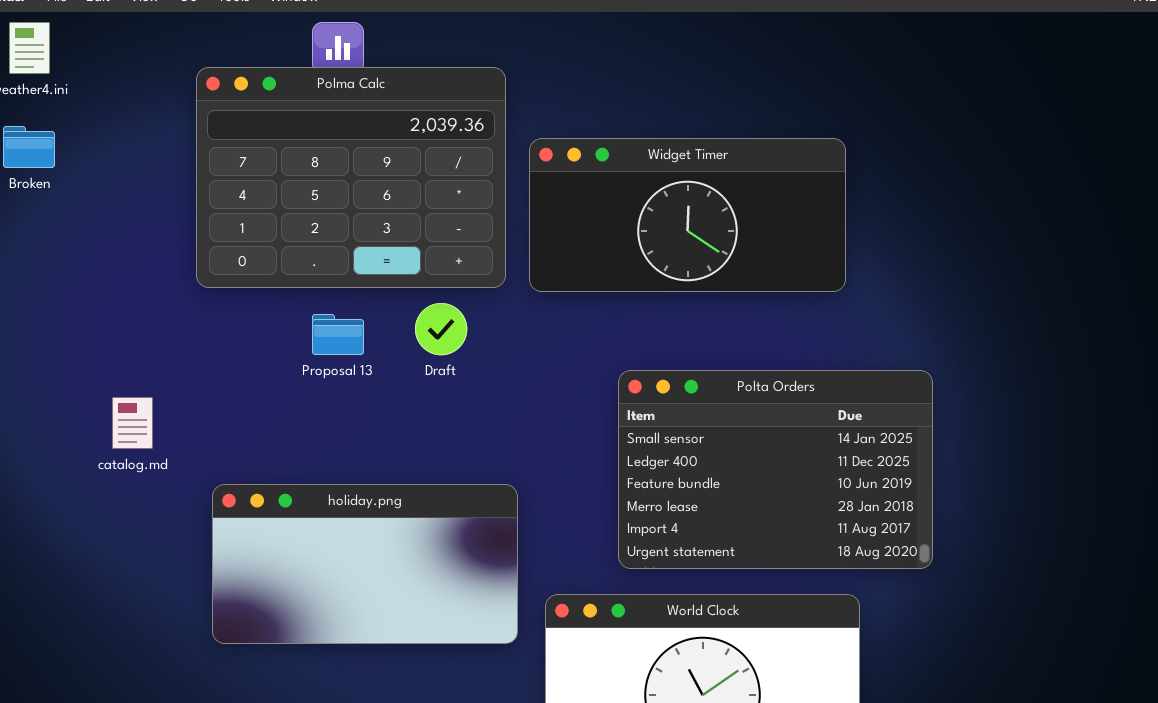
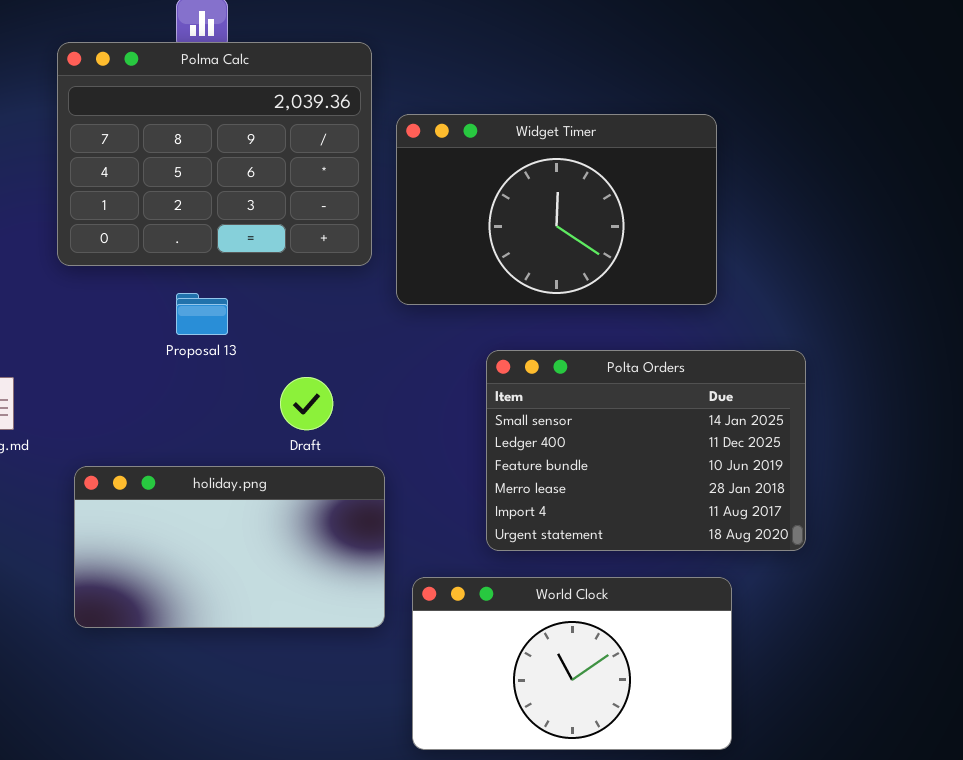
Widget Timer: [529,138,846,292] -> [396,114,717,305], resized
Draft: [415,303,467,355] -> [280,377,333,430], moved

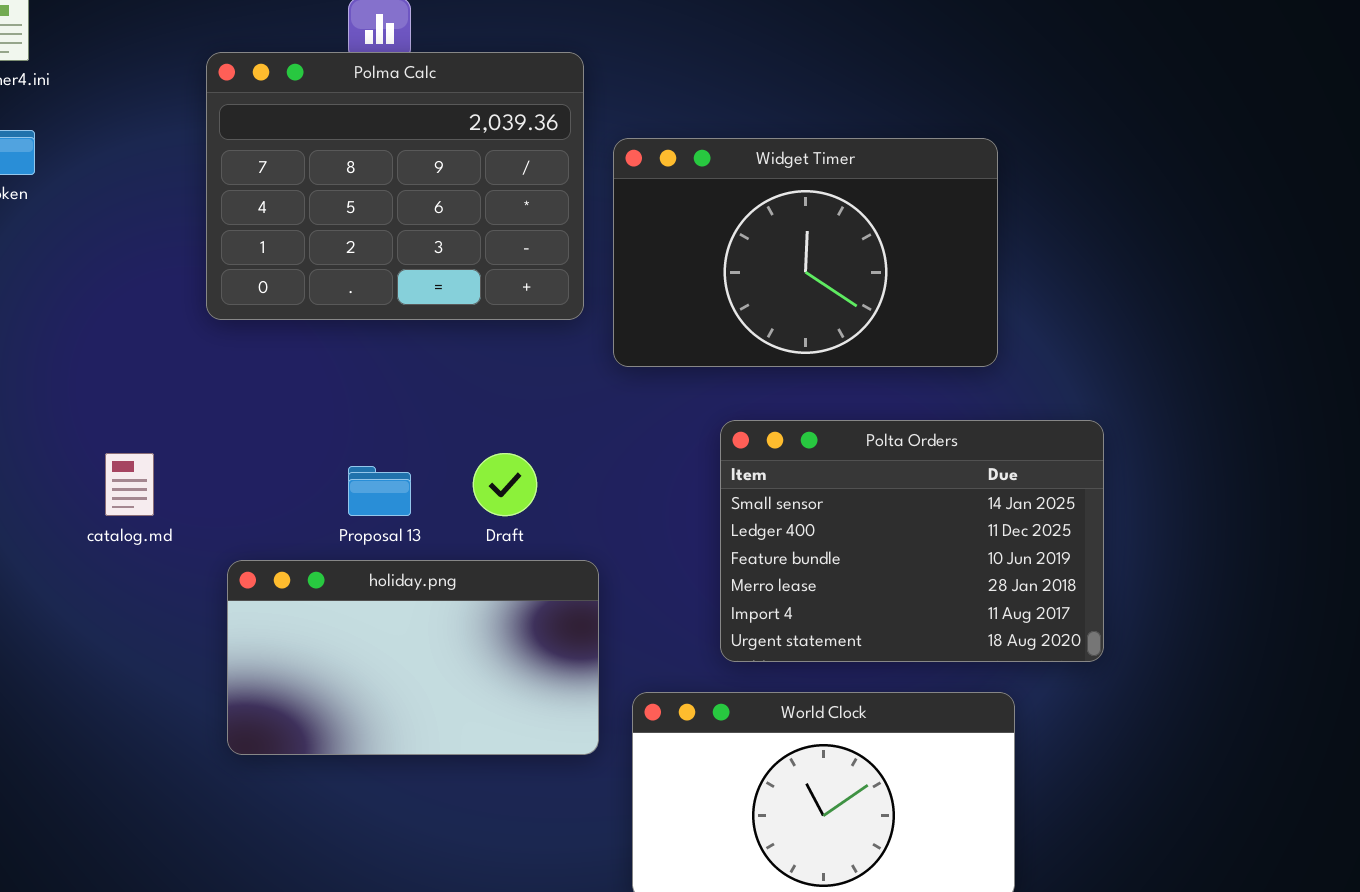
Proposal 13: [176,293,228,335] -> [348,466,411,516], moved

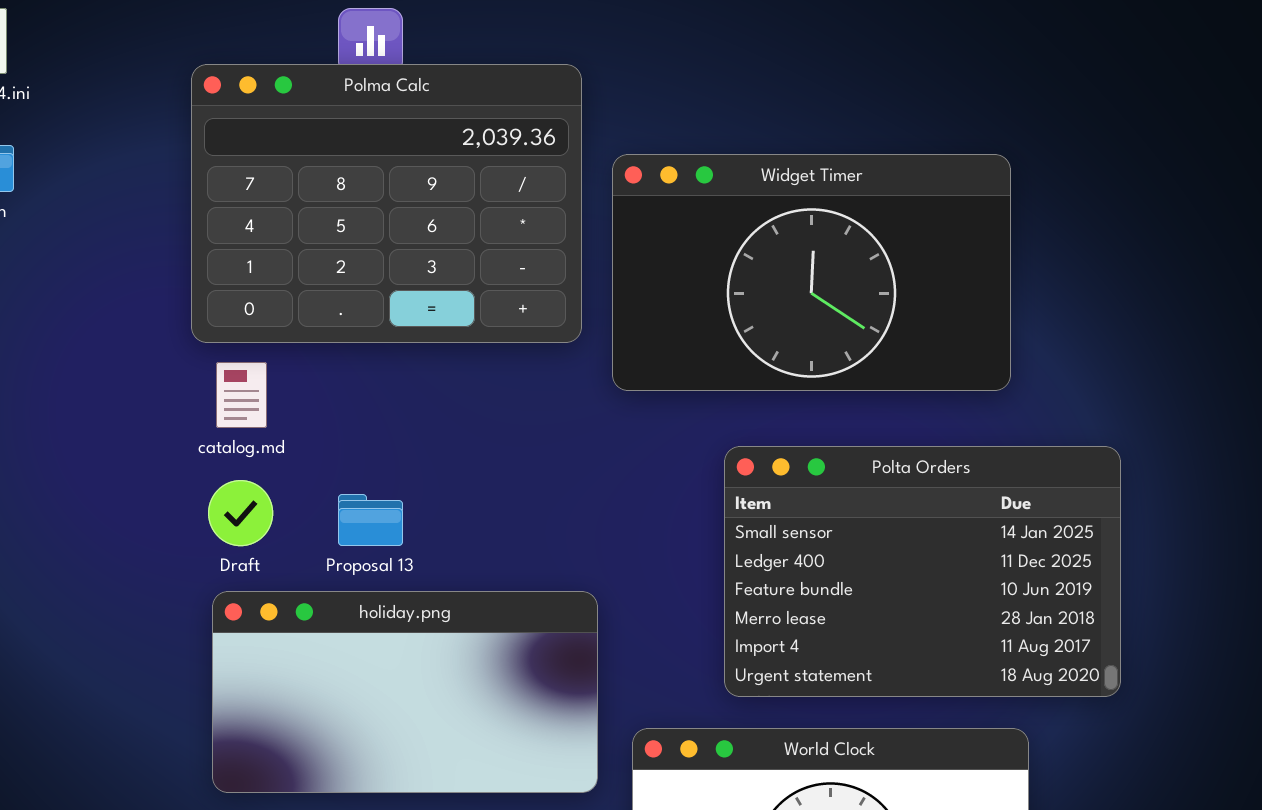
catalog.md: [105,453,154,516] -> [216,362,267,428], moved
Draft: [473,453,537,516] -> [208,480,273,546], moved

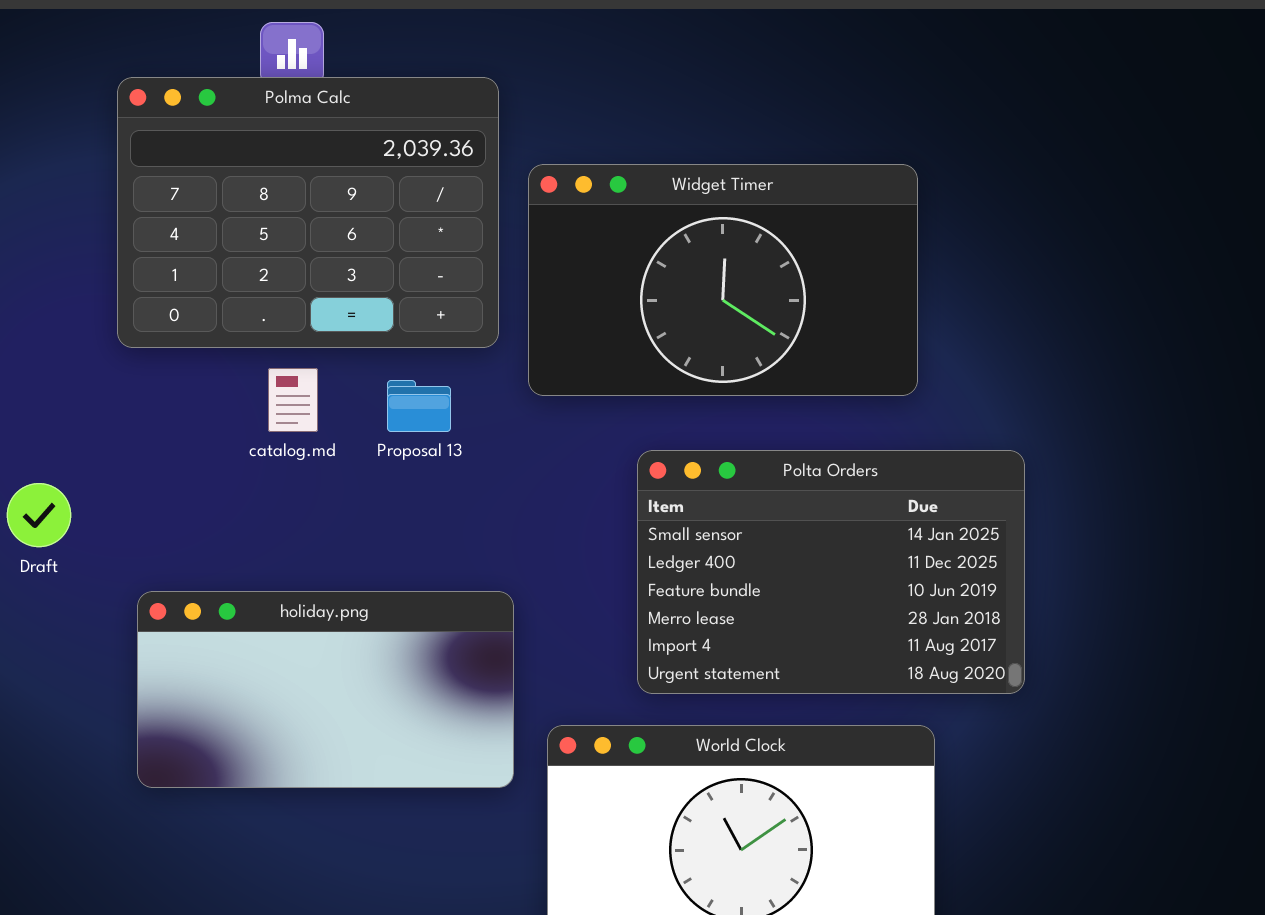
catalog.md: [216,362,267,428] -> [268,368,318,432], moved
Draft: [208,480,273,546] -> [7,483,71,547], moved
Proposal 13: [338,494,403,546] -> [387,380,451,432], moved

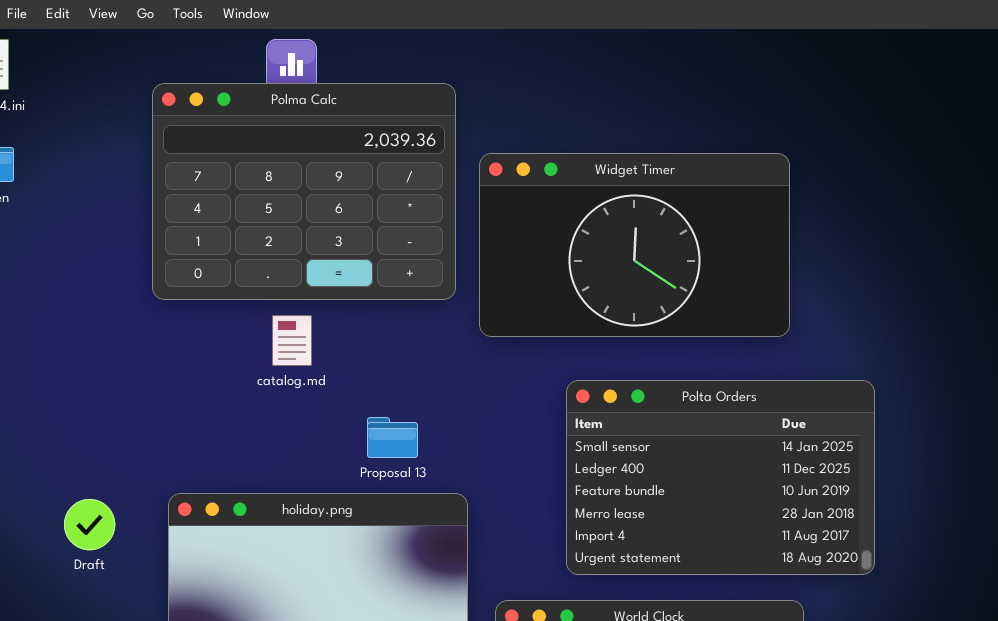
Proposal 13: [387,380,451,432] -> [367,417,418,458], moved
Draft: [7,483,71,547] -> [64,499,115,550], moved

